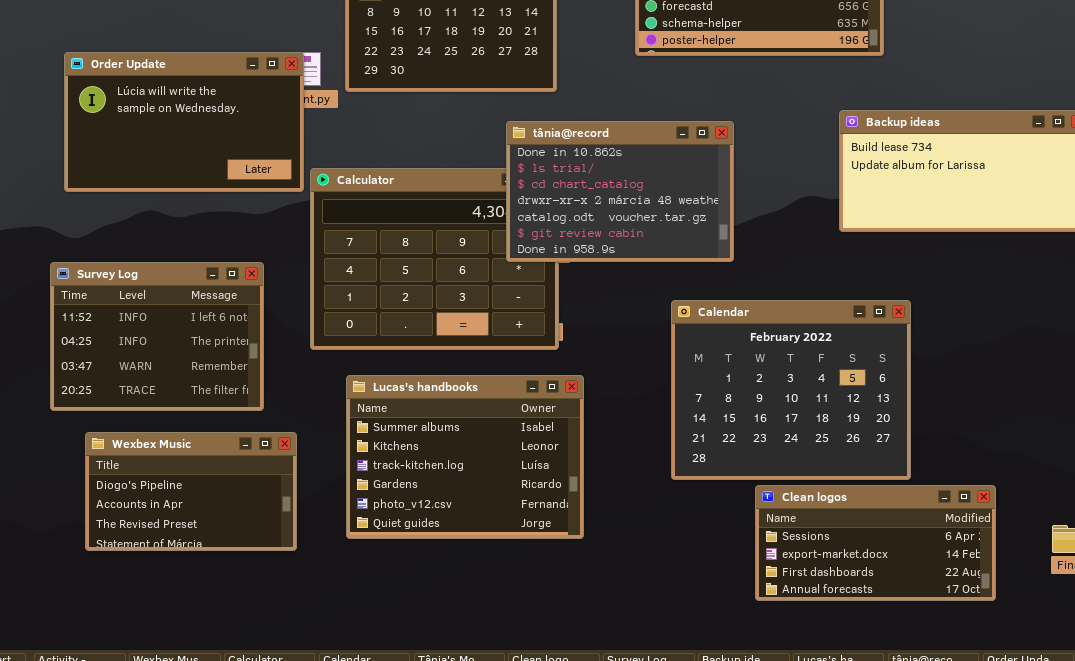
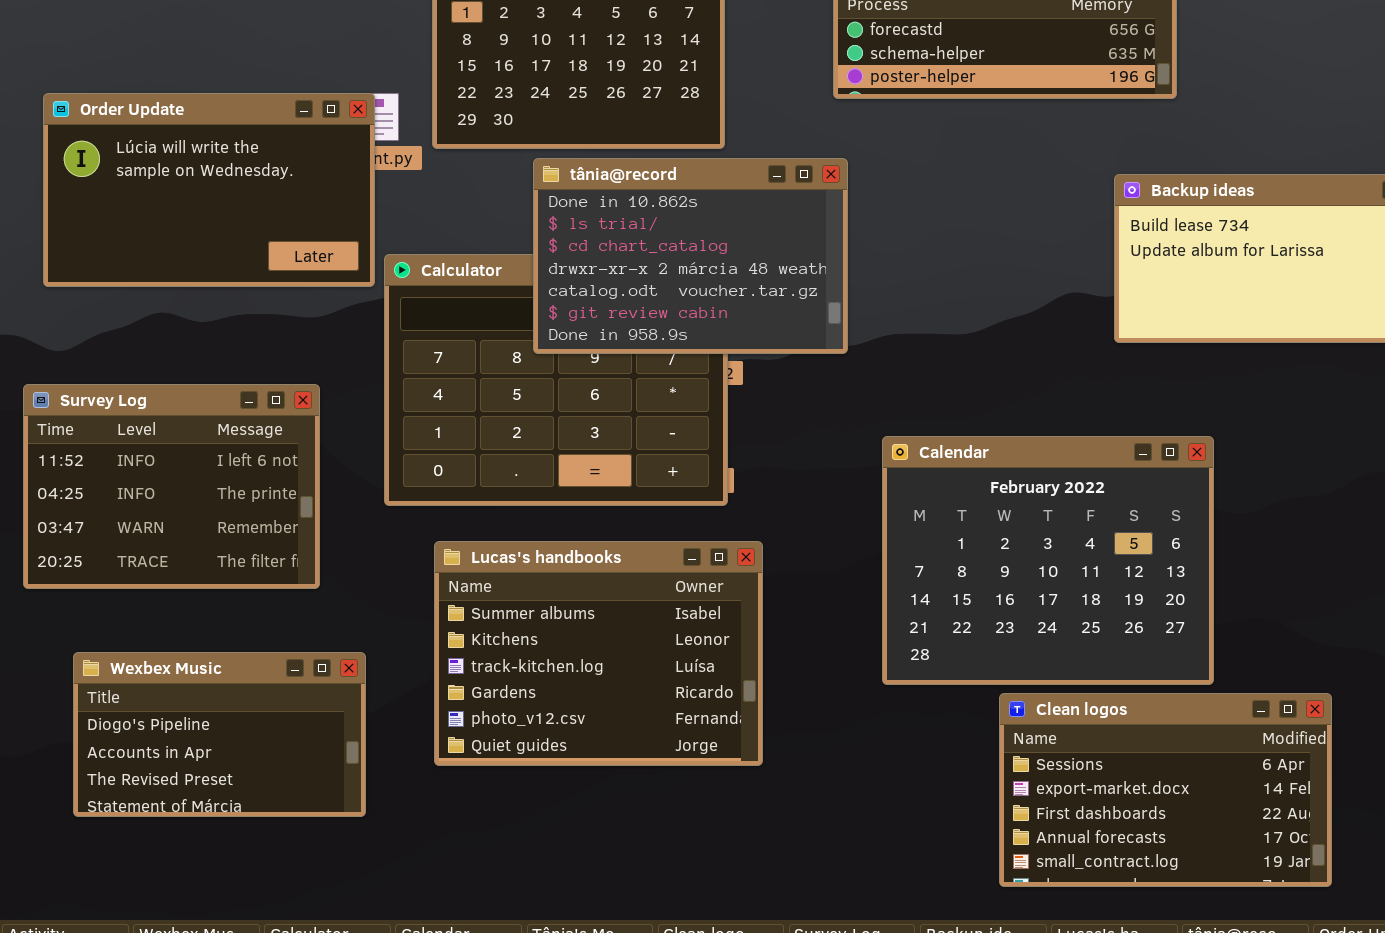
tânia@record: [506,121,734,262] -> [533,158,848,354], moved
Wexbex Music: [85,432,297,551] -> [73,652,366,817], moved
Clean logos: [755,485,996,601] -> [999,693,1332,887], resized

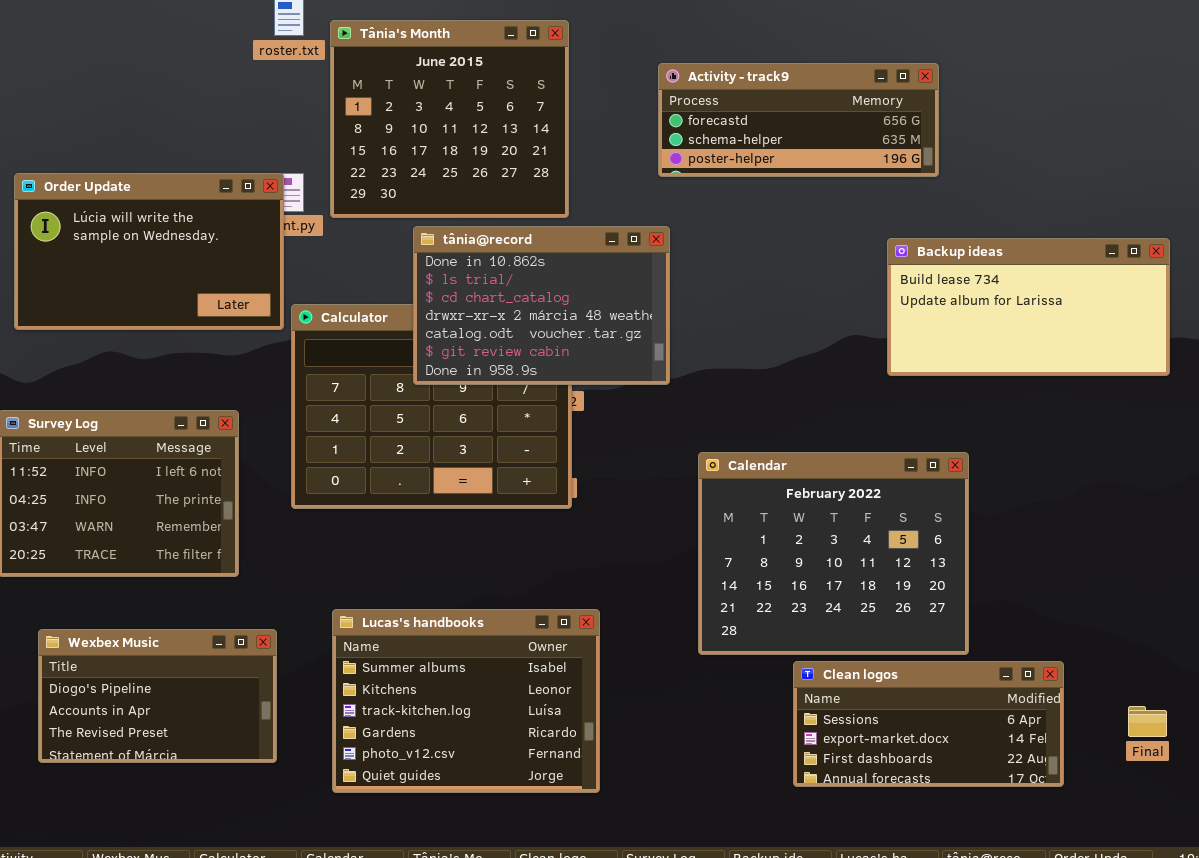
Lucas's handbooks: [434,541,763,766] -> [332,609,600,793], moved
Clean logos: [999,693,1332,887] -> [793,661,1064,787], resized

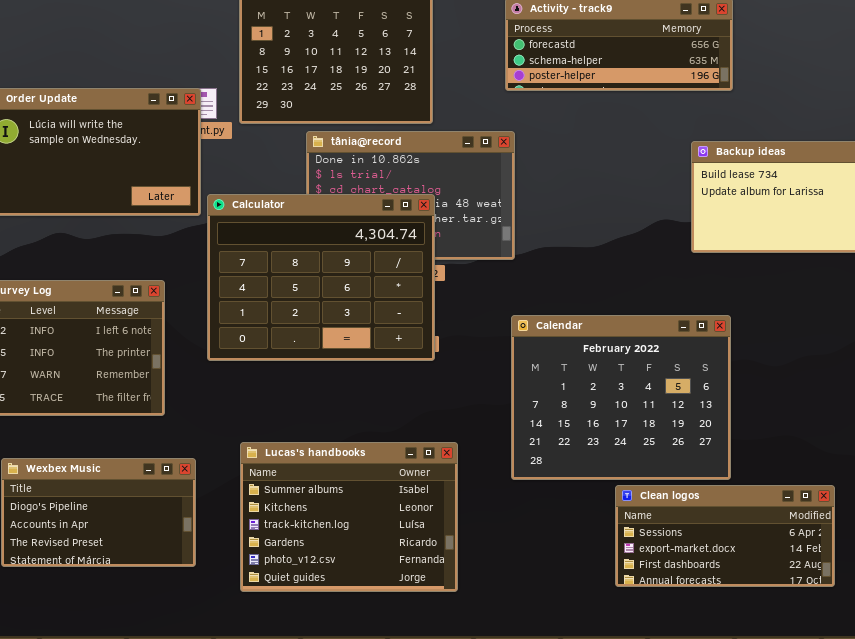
Calculator: [291,304,572,509] -> [207,194,435,361], raised
Calendar: [698,452,969,655] -> [511,315,731,480], moved

